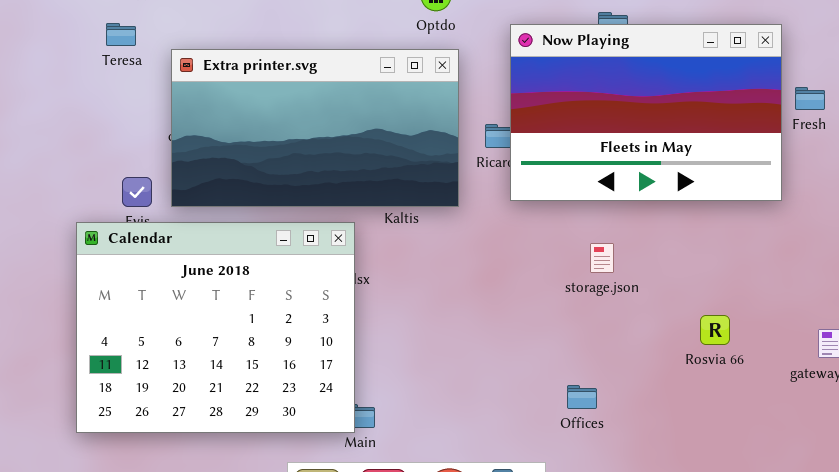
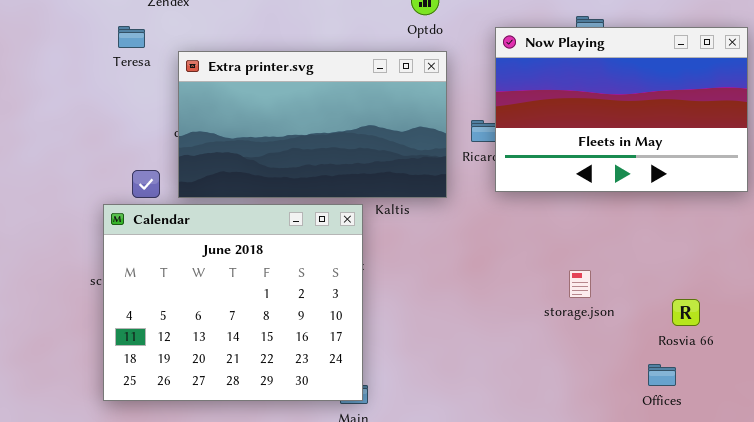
Calendar: [76,222,355,433] -> [103,204,363,401], moved
storage.json: [590,243,614,273] -> [569,270,591,298], moved
Offices: [567,385,597,409] -> [648,364,676,386], moved

